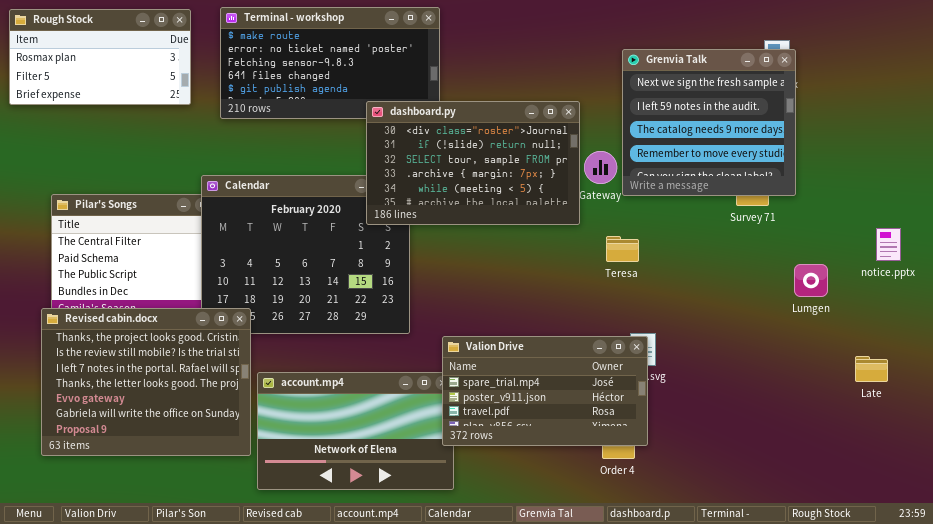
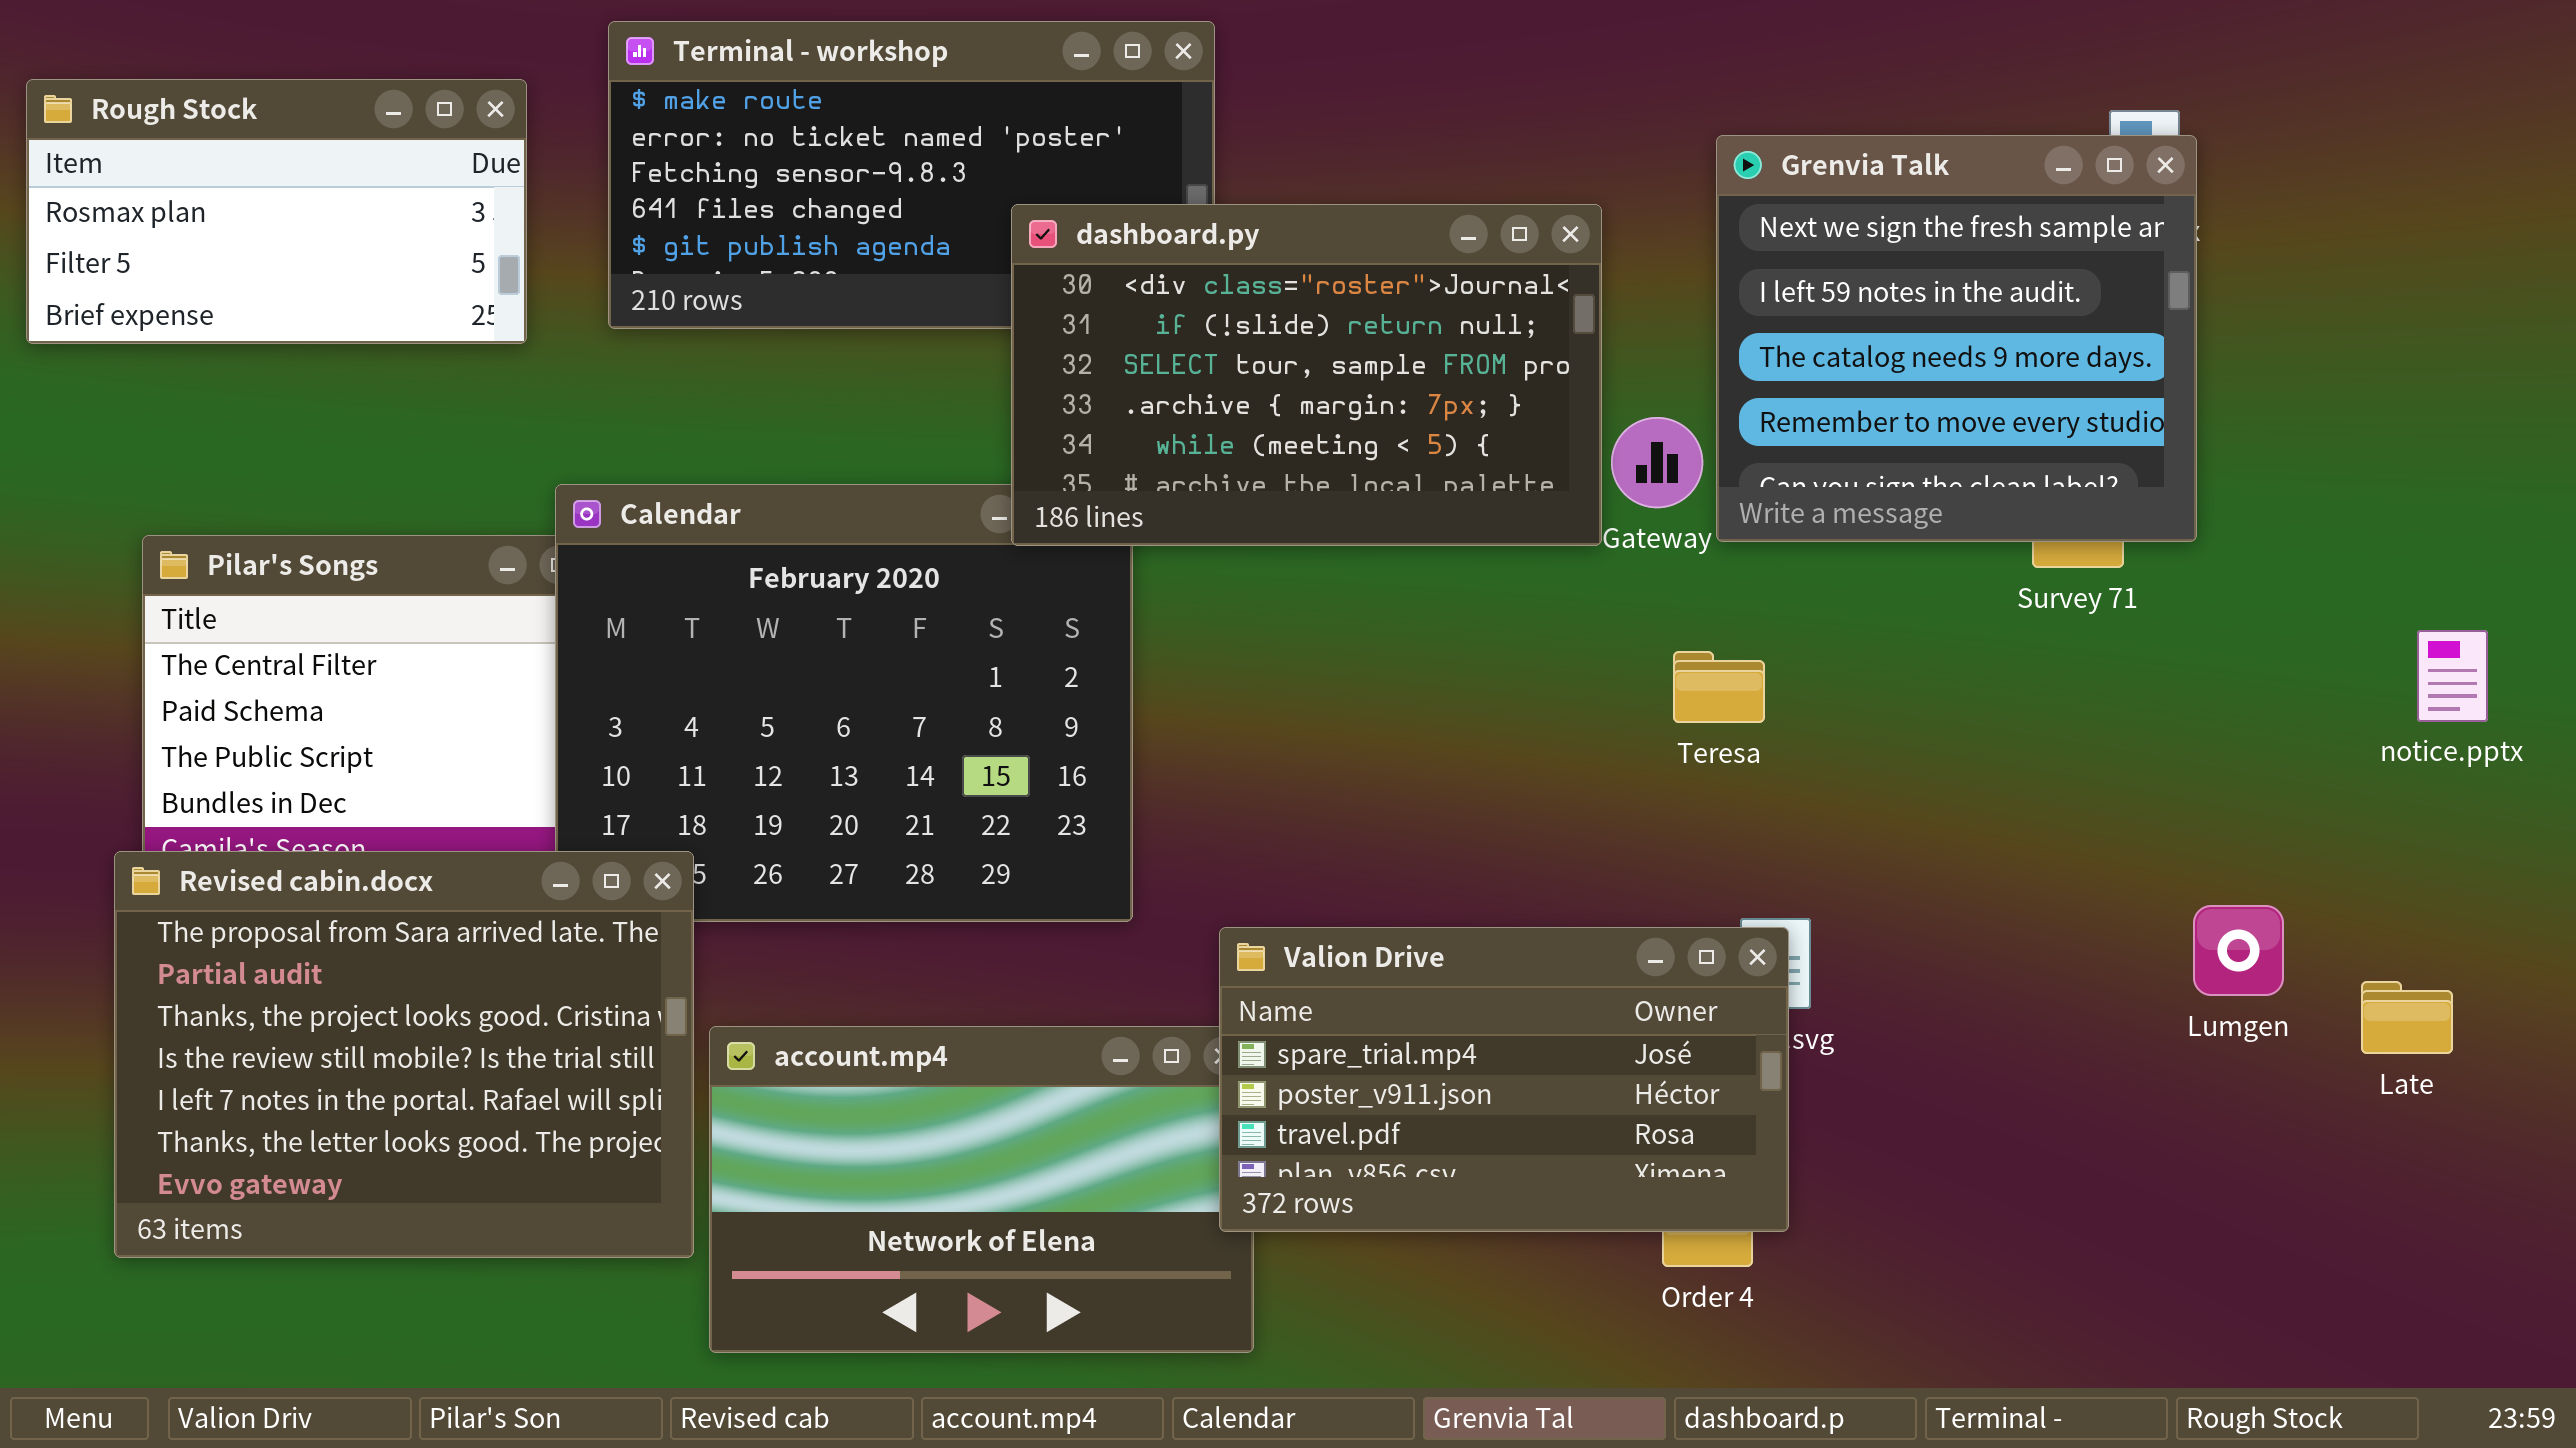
Rough Stock: [9,9,191,105] -> [26,79,527,344], moved
dashboard.py: [366,101,580,225] -> [1011,204,1602,546], moved
Lumgen: [794,264,828,297] -> [2193,905,2284,996], moved
Revised cabin.docx: [41,308,251,456] -> [114,851,694,1258], scrolled up 2 rows

